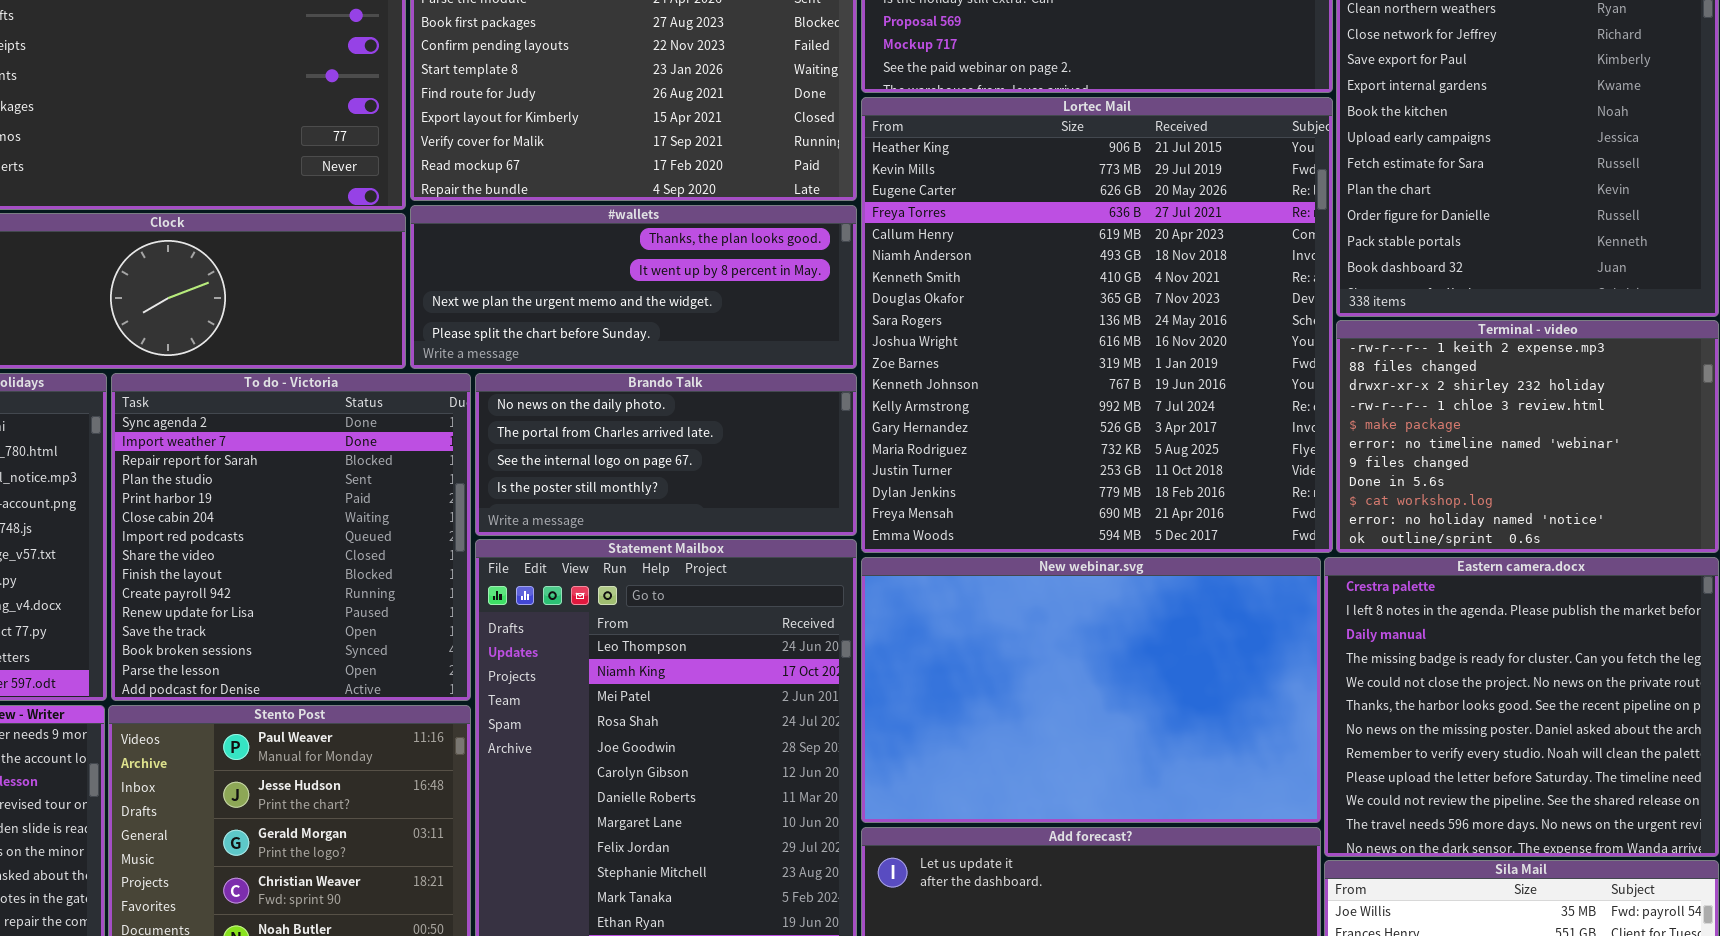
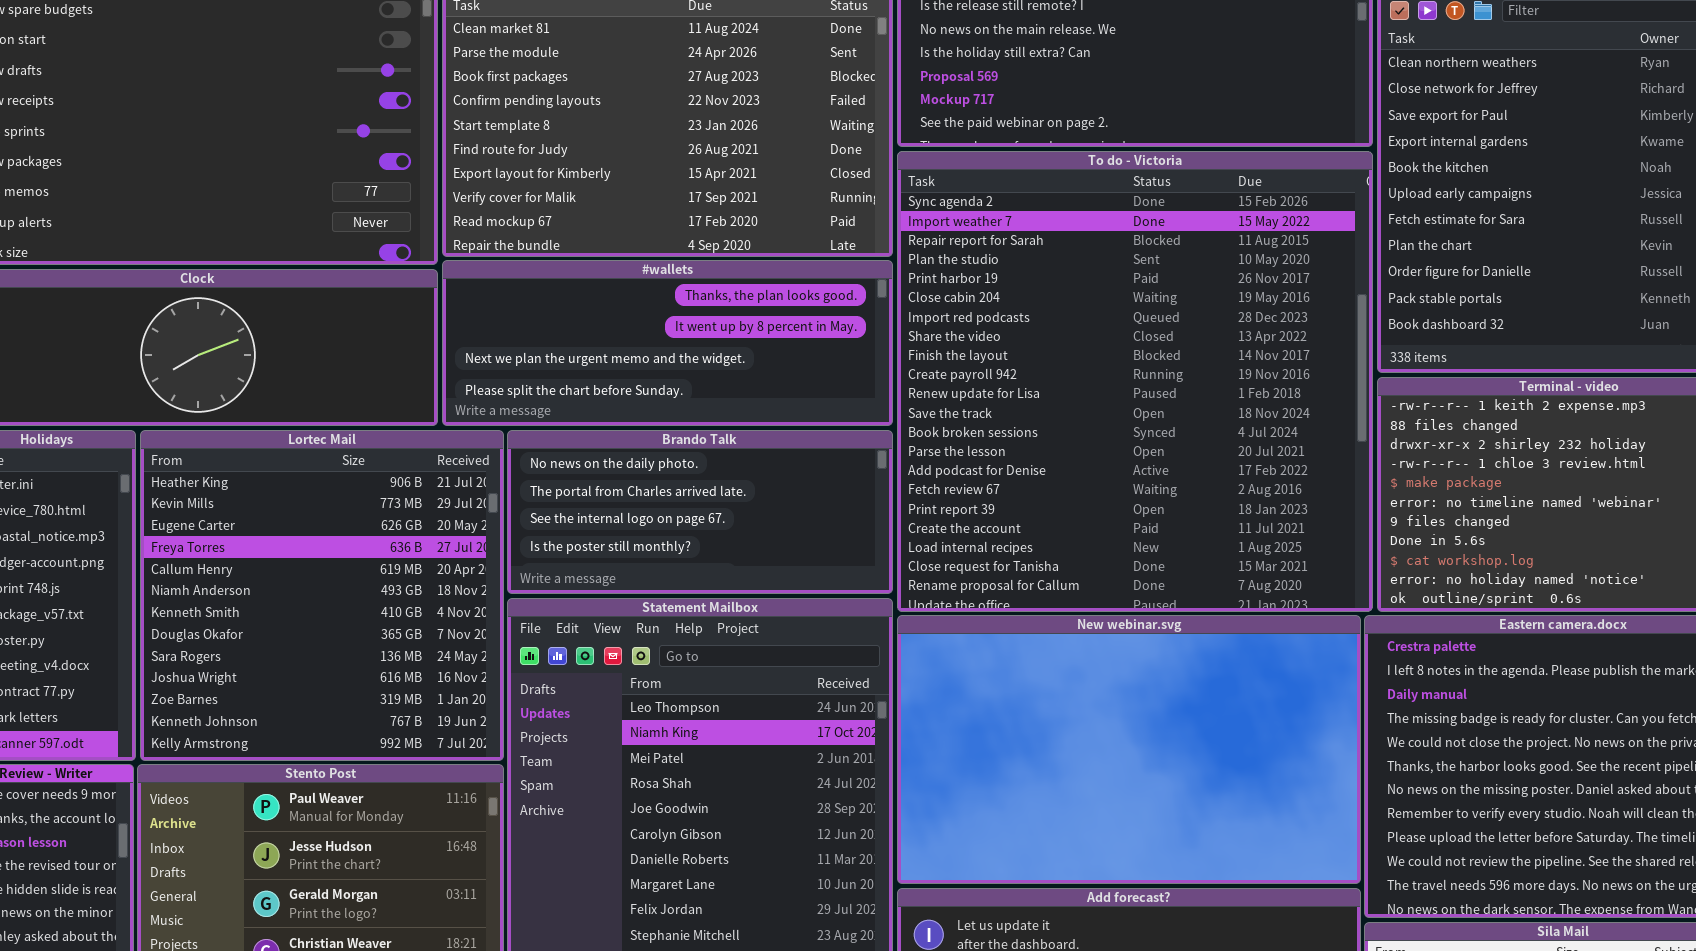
Lortec Mail: [861,97,1333,553] -> [140,430,504,761], moved, resized
To do - Victoria: [111,373,471,701] -> [897,151,1373,612], moved, resized

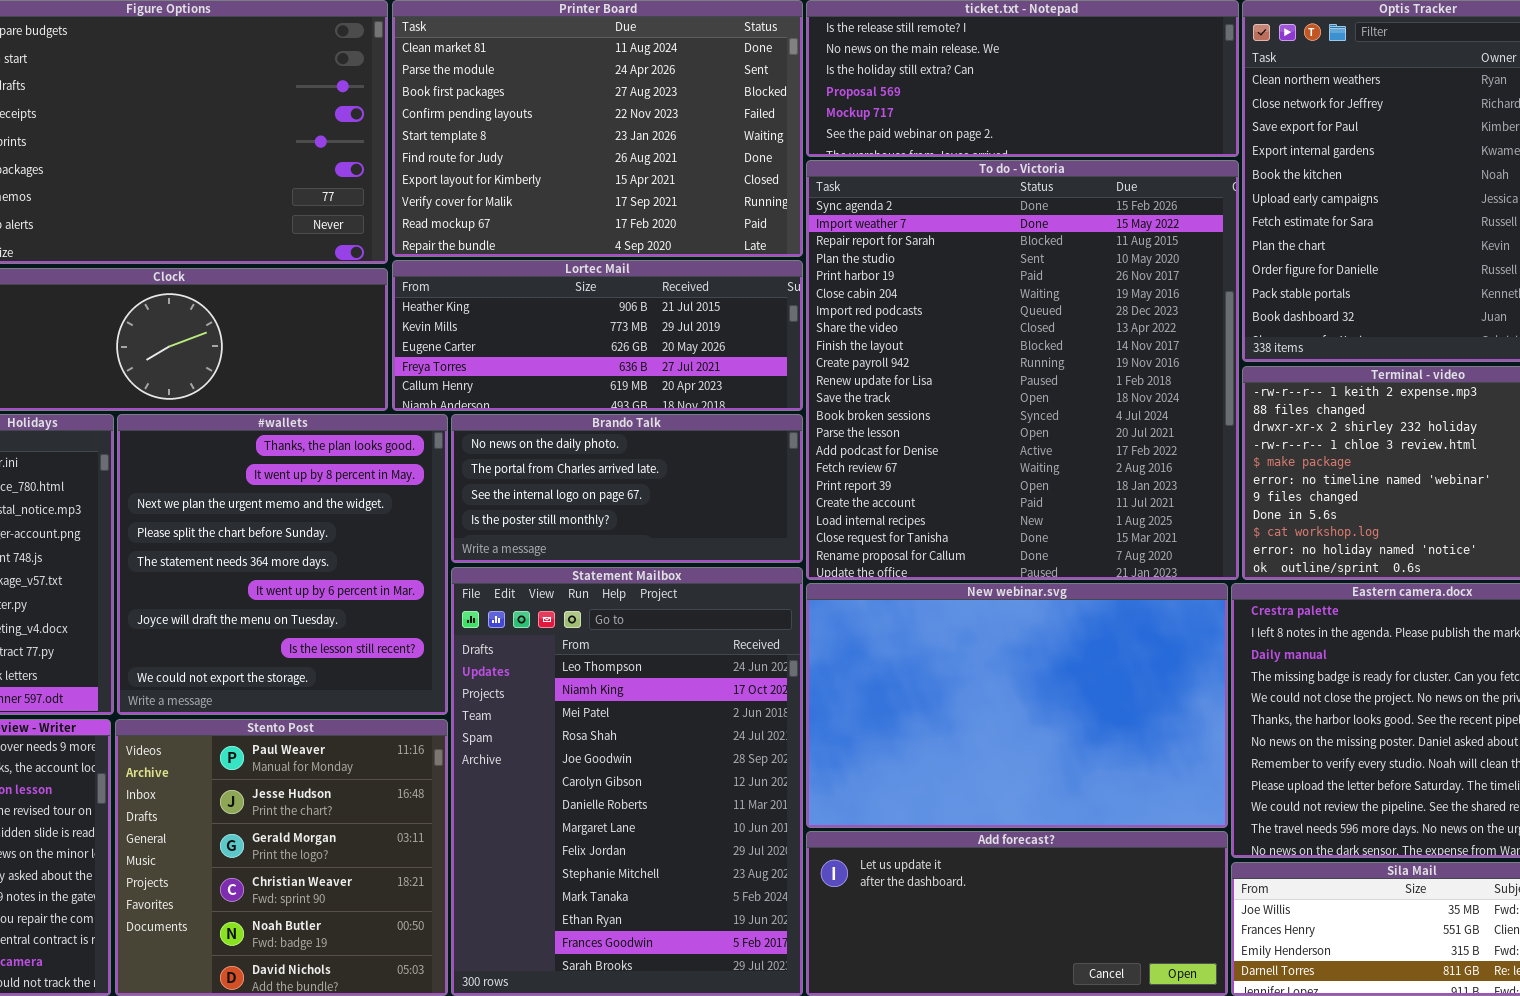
#wallets: [442,260,893,426] -> [117,414,448,715], moved, resized
Lortec Mail: [140,430,504,761] -> [392,260,803,411], moved, resized

